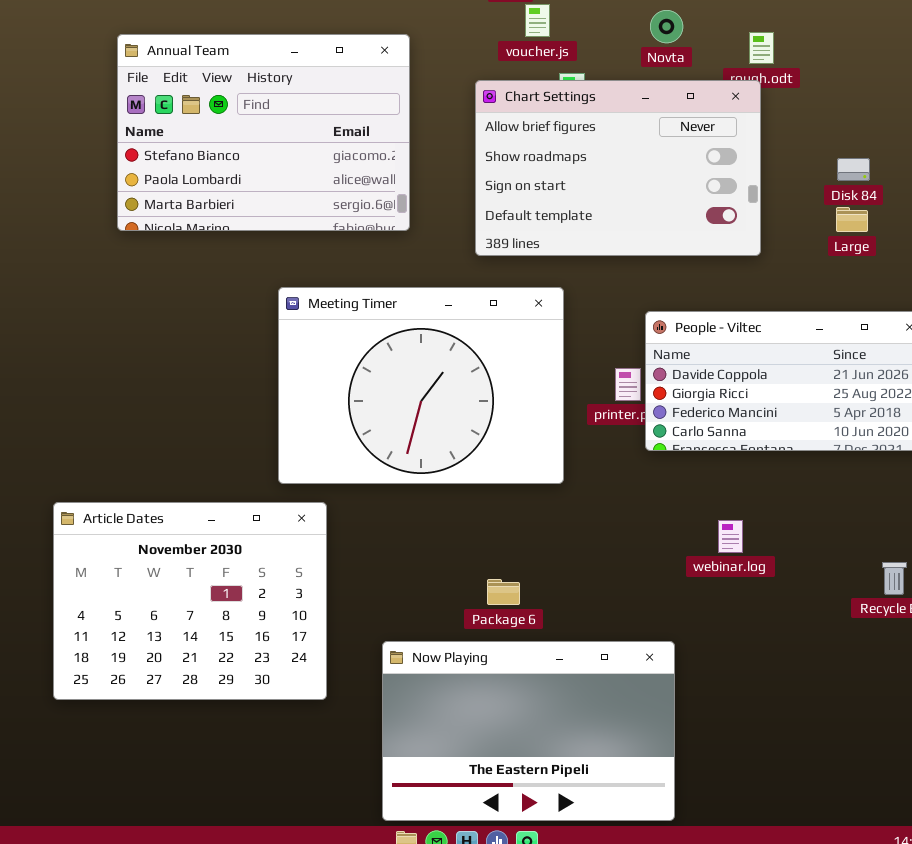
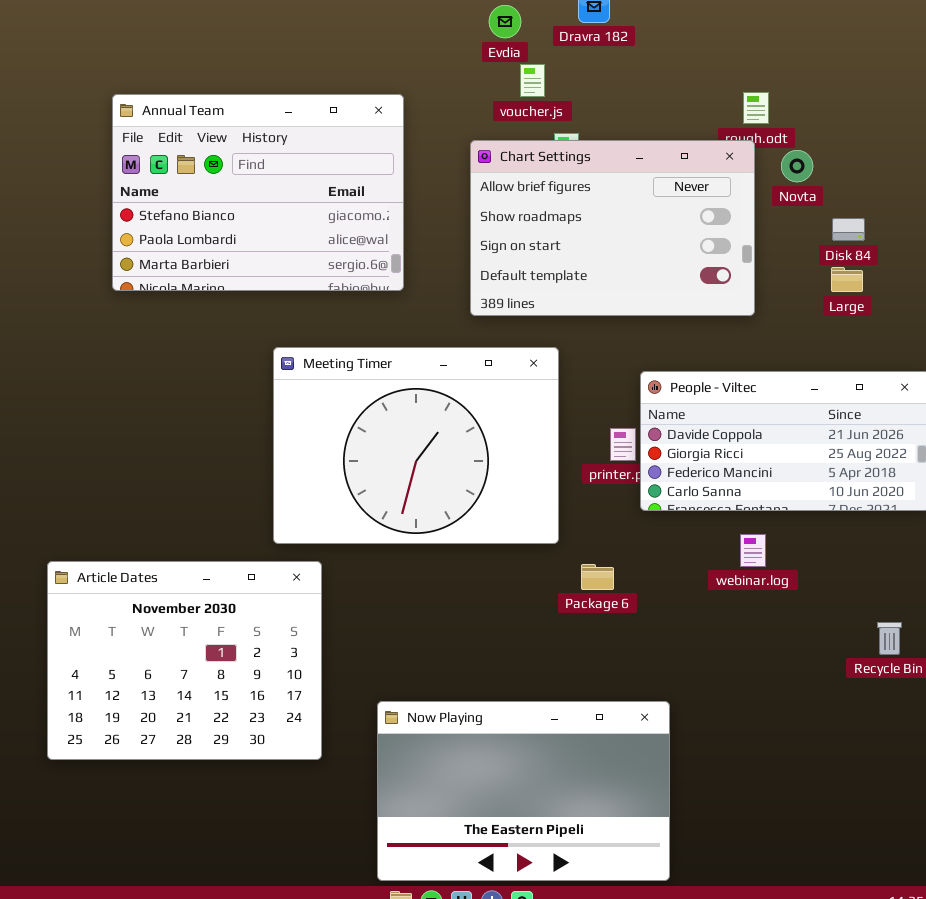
Novta: [650,10,683,43] -> [781,150,813,182], moved
webinar.log: [718,520,743,553] -> [740,534,766,567], moved
Package 6: [487,579,520,605] -> [581,564,614,590], moved

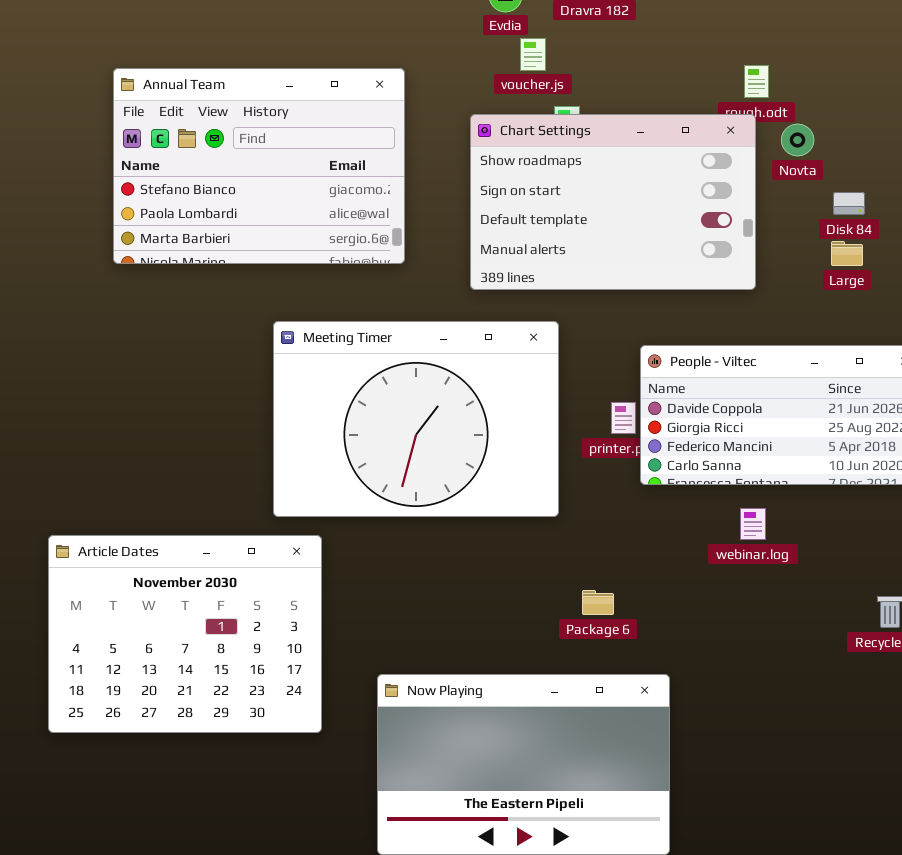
Chart Settings: [470,140,755,316] -> [470,114,756,290], scrolled down 1 row
Package 6: [581,564,614,590] -> [582,590,614,615], moved

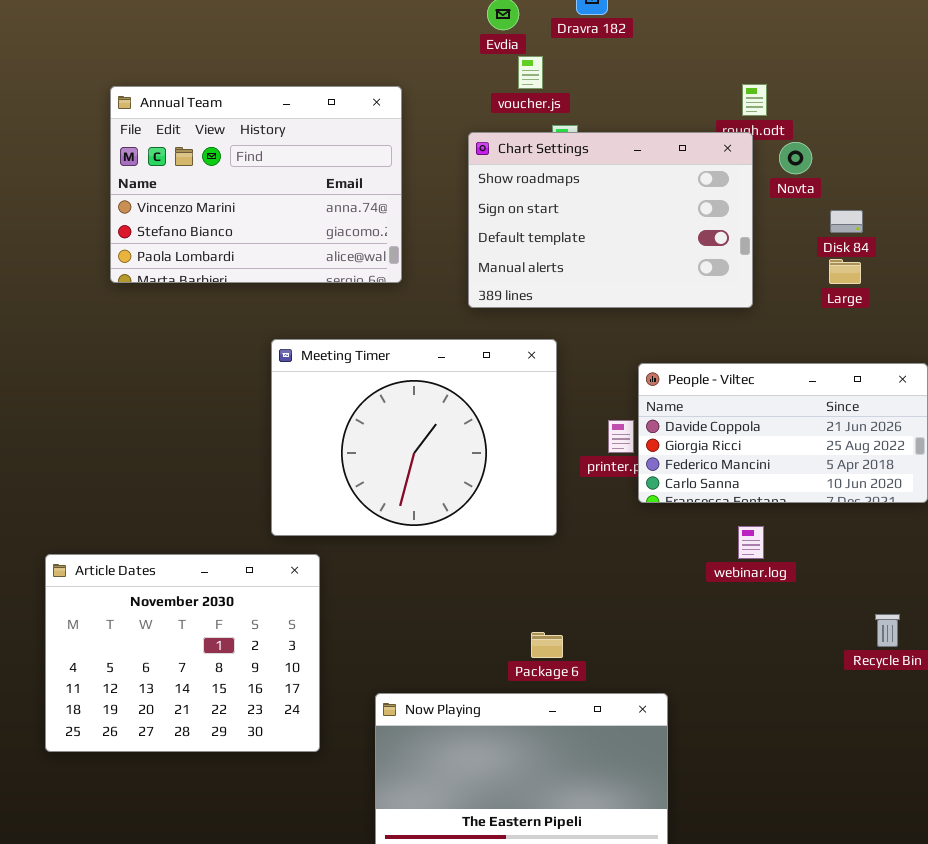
Annual Team: [113,68,405,264] -> [110,86,402,283], scrolled up 1 row
Package 6: [582,590,614,615] -> [531,632,563,658], moved

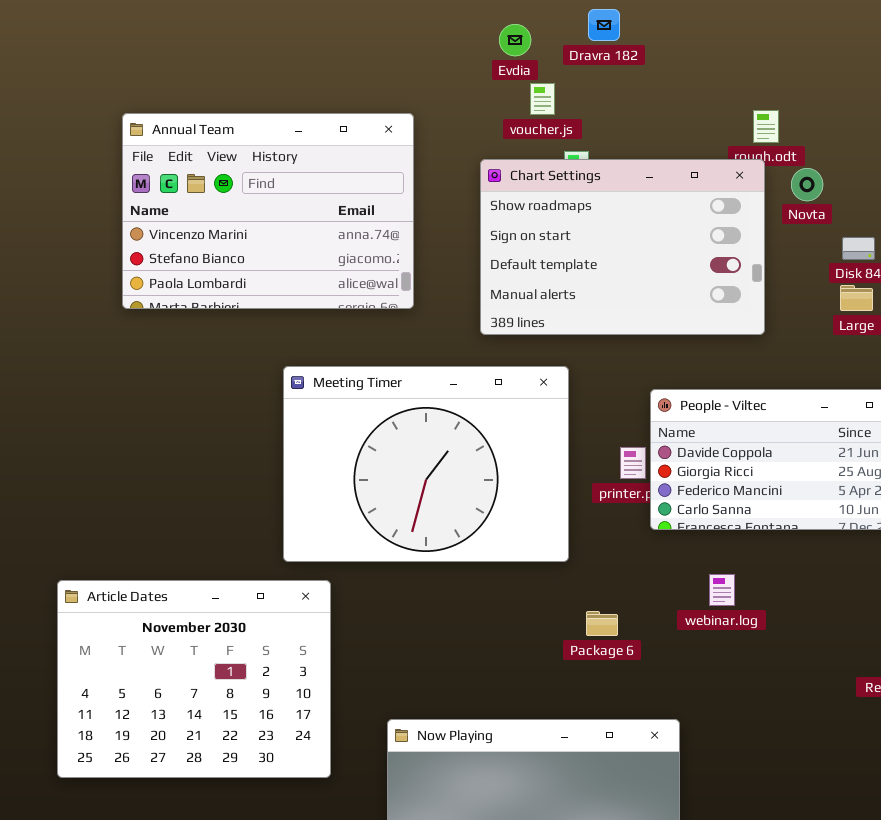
webinar.log: [738,526,764,559] -> [709,574,735,606], moved
Package 6: [531,632,563,658] -> [586,611,618,636], moved

